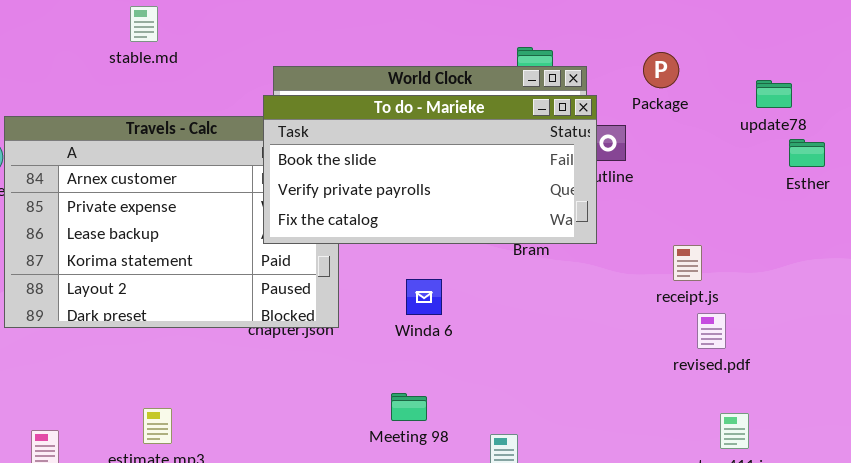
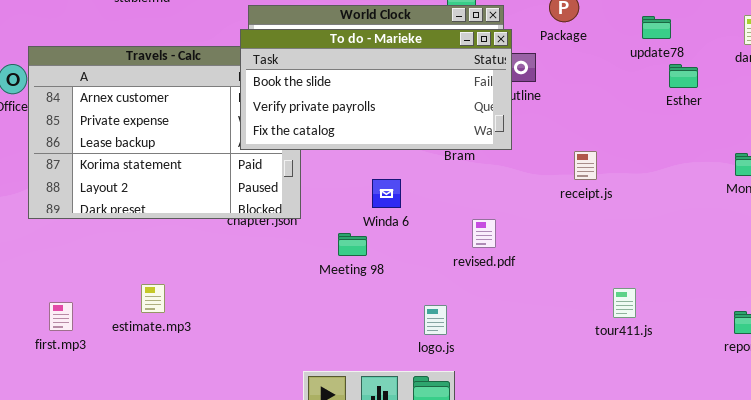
Winda 6: [406,279,442,315] -> [372,179,401,208], moved
revised.pdf: [697,313,726,349] -> [472,219,496,248], moved
Meeting 98: [391,393,427,421] -> [338,233,367,256], moved

